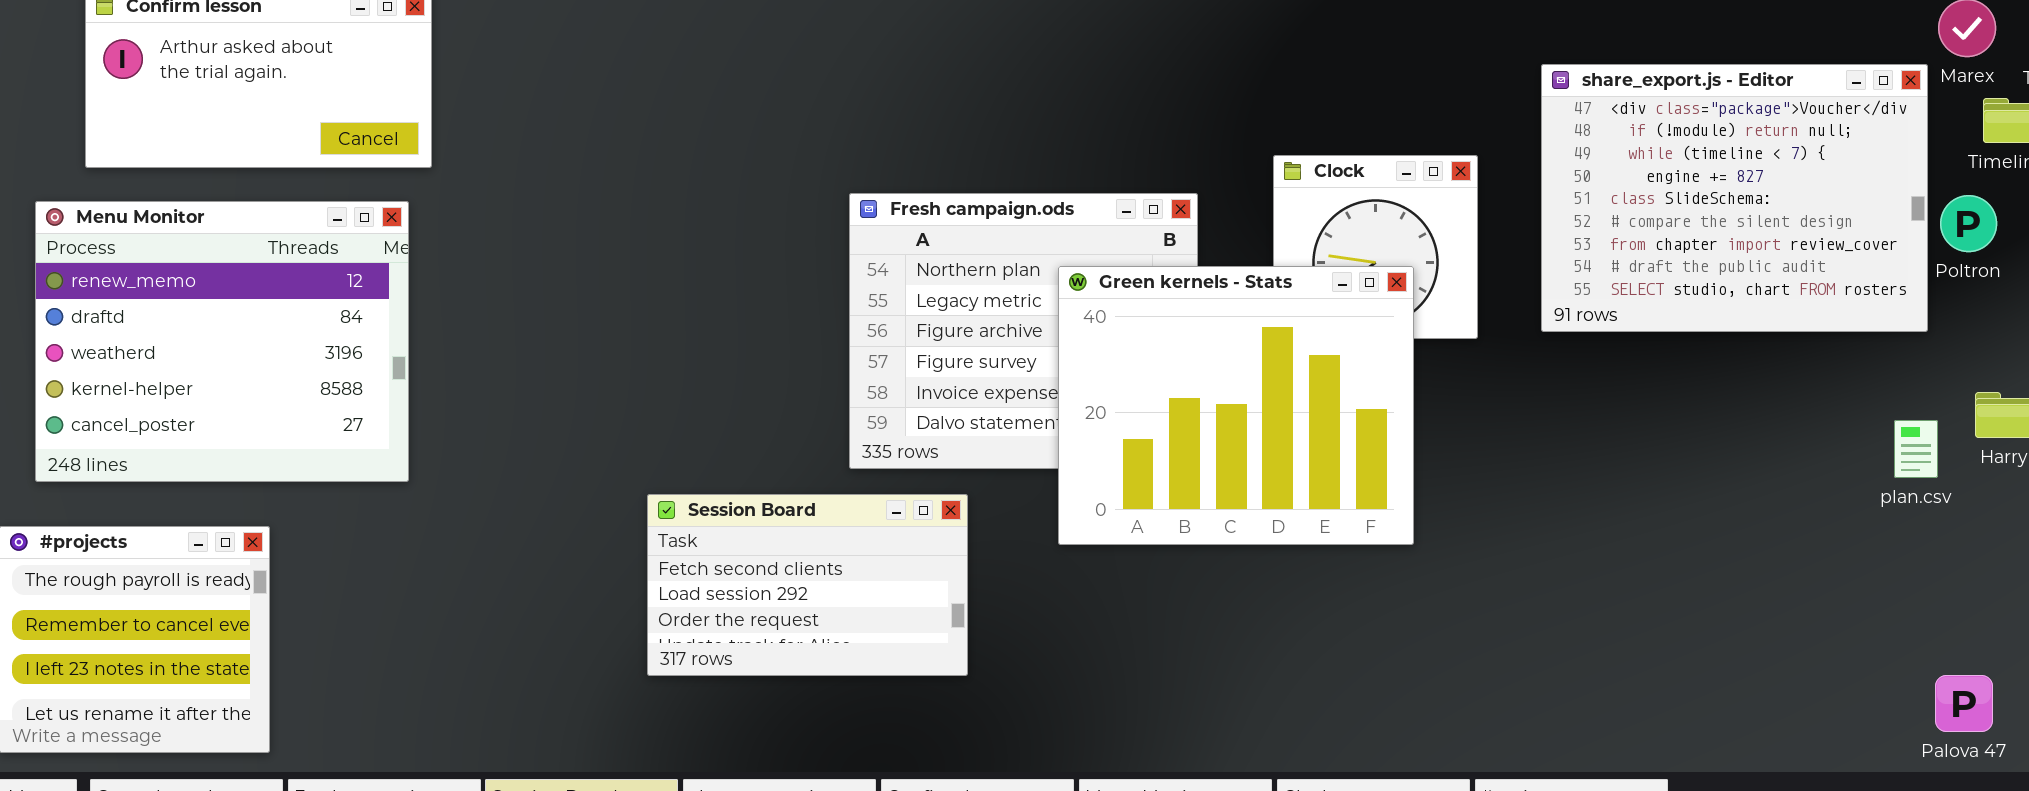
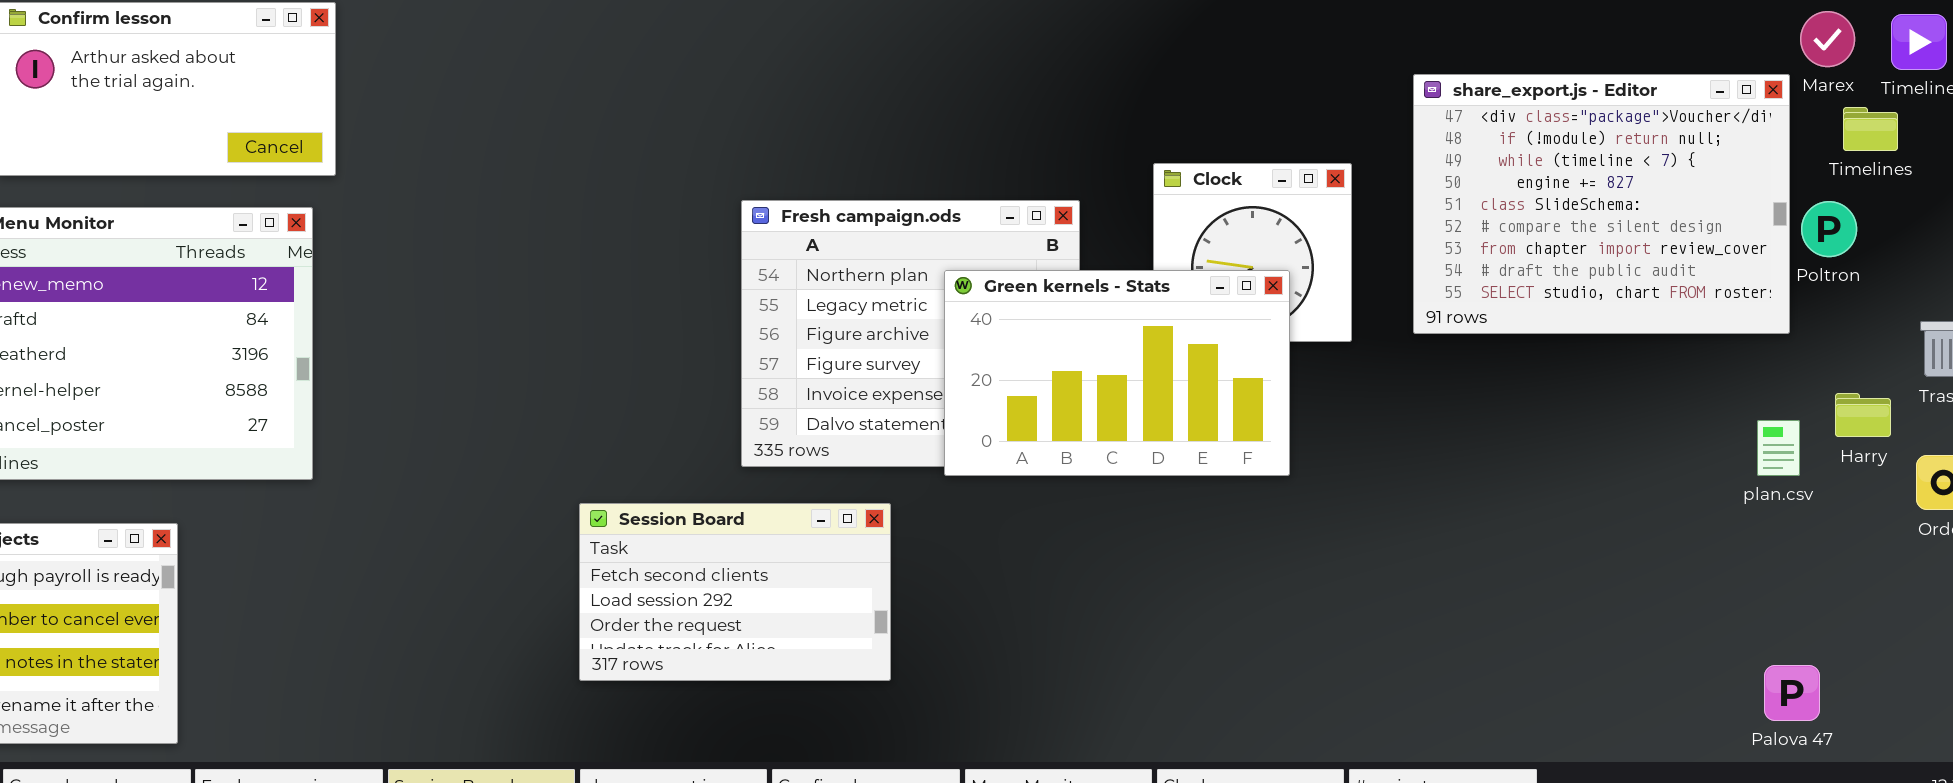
Green kernels - Stats: [1058,266,1414,545] -> [944,270,1290,476], resized
Session Board: [647,494,968,676] -> [579,503,891,681], moved
Palova 47: [1935,675,1993,732] -> [1764,665,1820,721], moved

